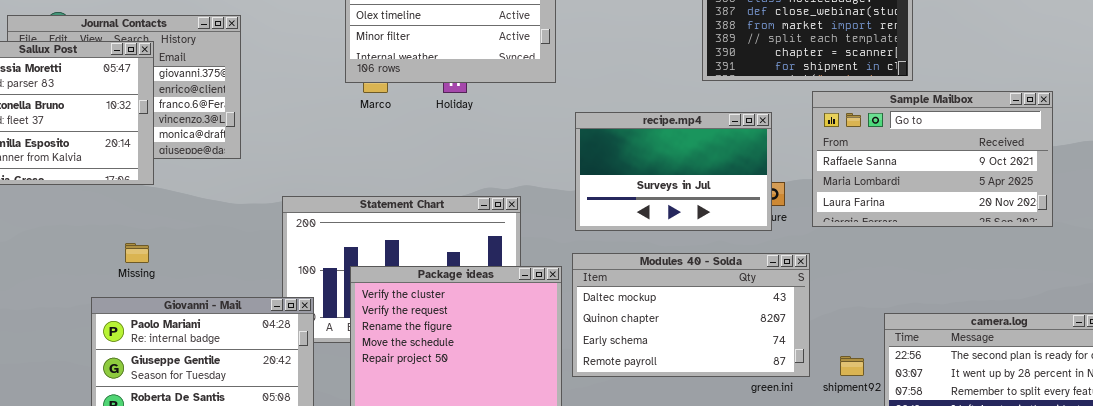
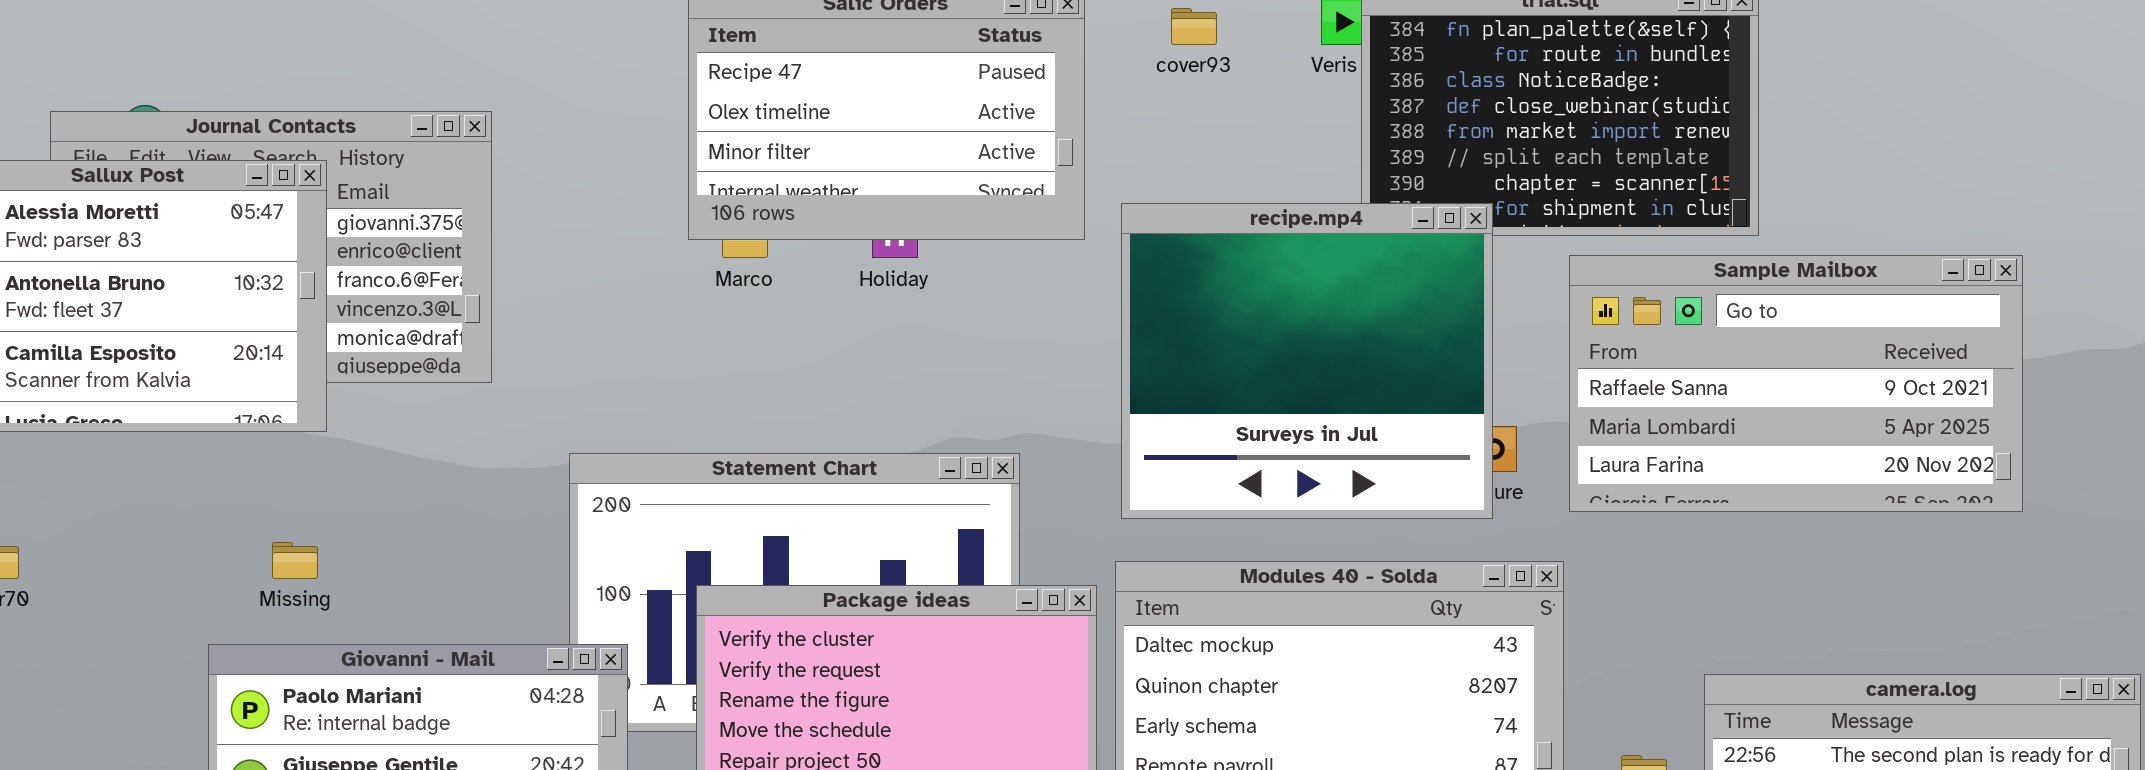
recipe.mp4: [575,112,772,231] -> [1121,203,1493,519], resized

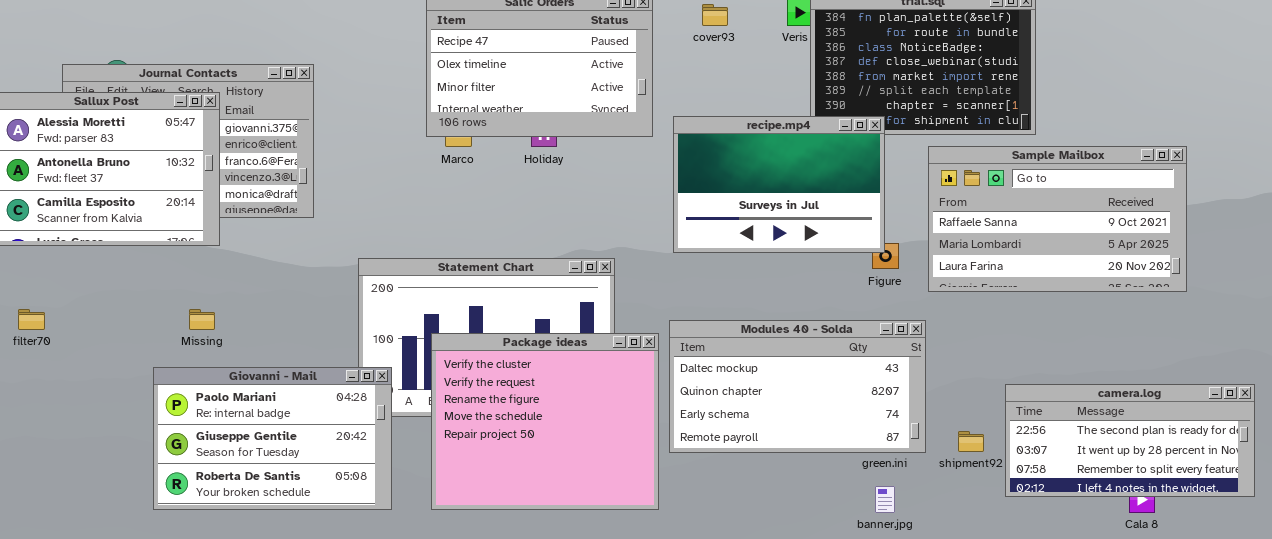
recipe.mp4: [1121,203,1493,519] -> [673,116,885,253], resized

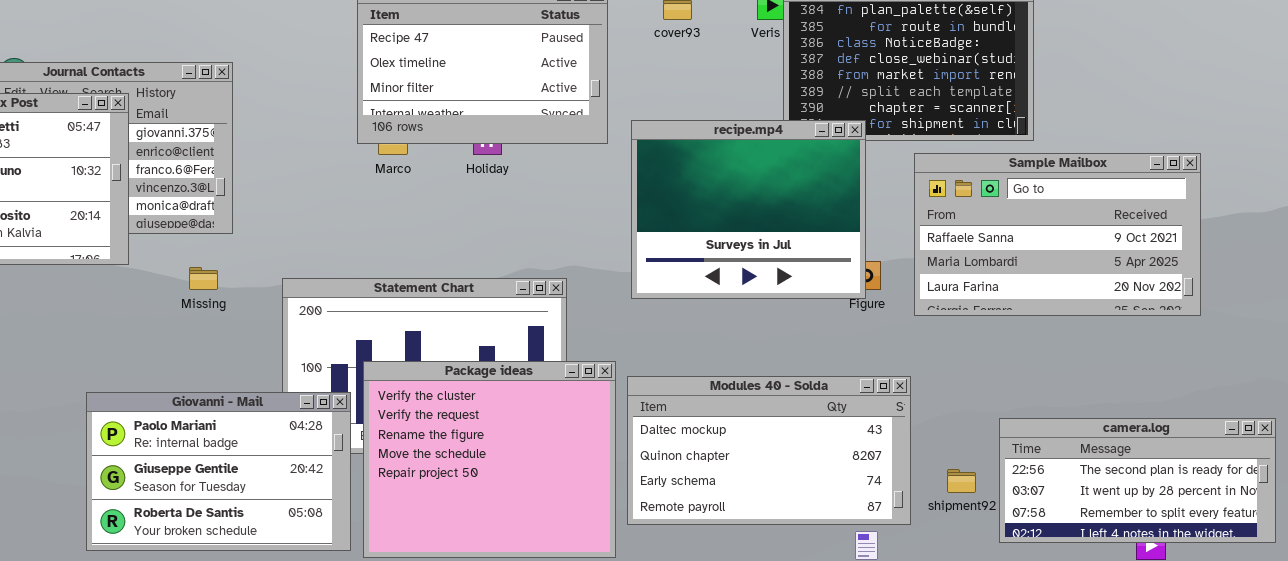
recipe.mp4: [673,116,885,253] -> [631,120,866,299], resized
Missing: [189,309,215,330] -> [189,267,218,290], moved
Modules 40 - Solda: [669,320,926,453] -> [627,376,911,525], moved
Giovanni - Mail: [153,367,392,510] -> [86,392,351,551], moved

